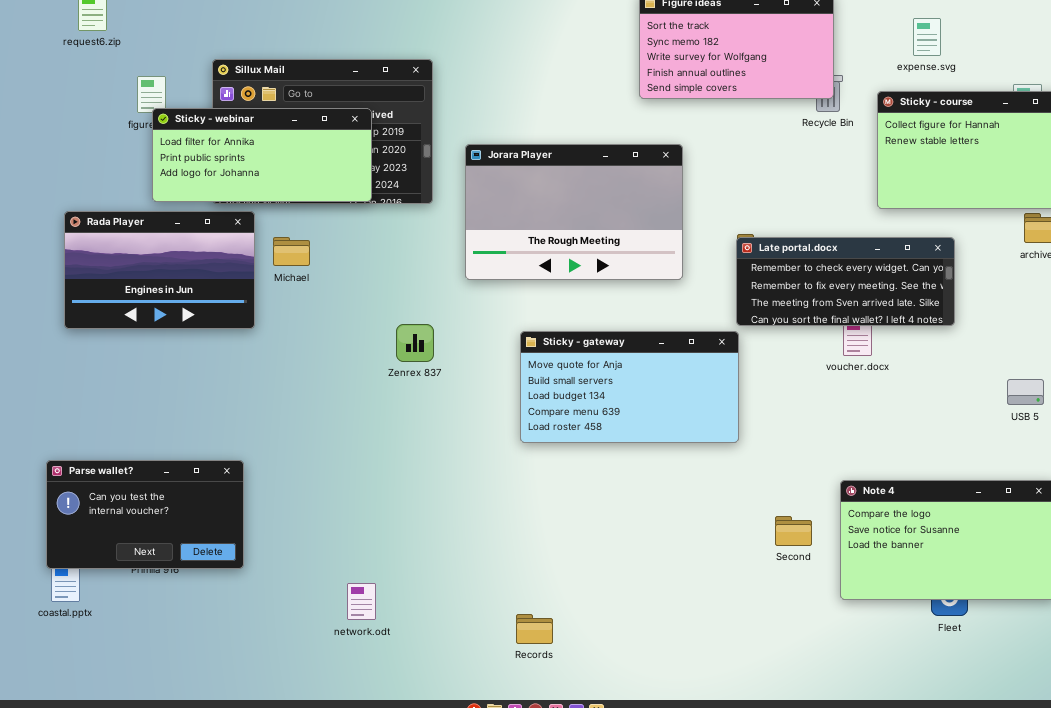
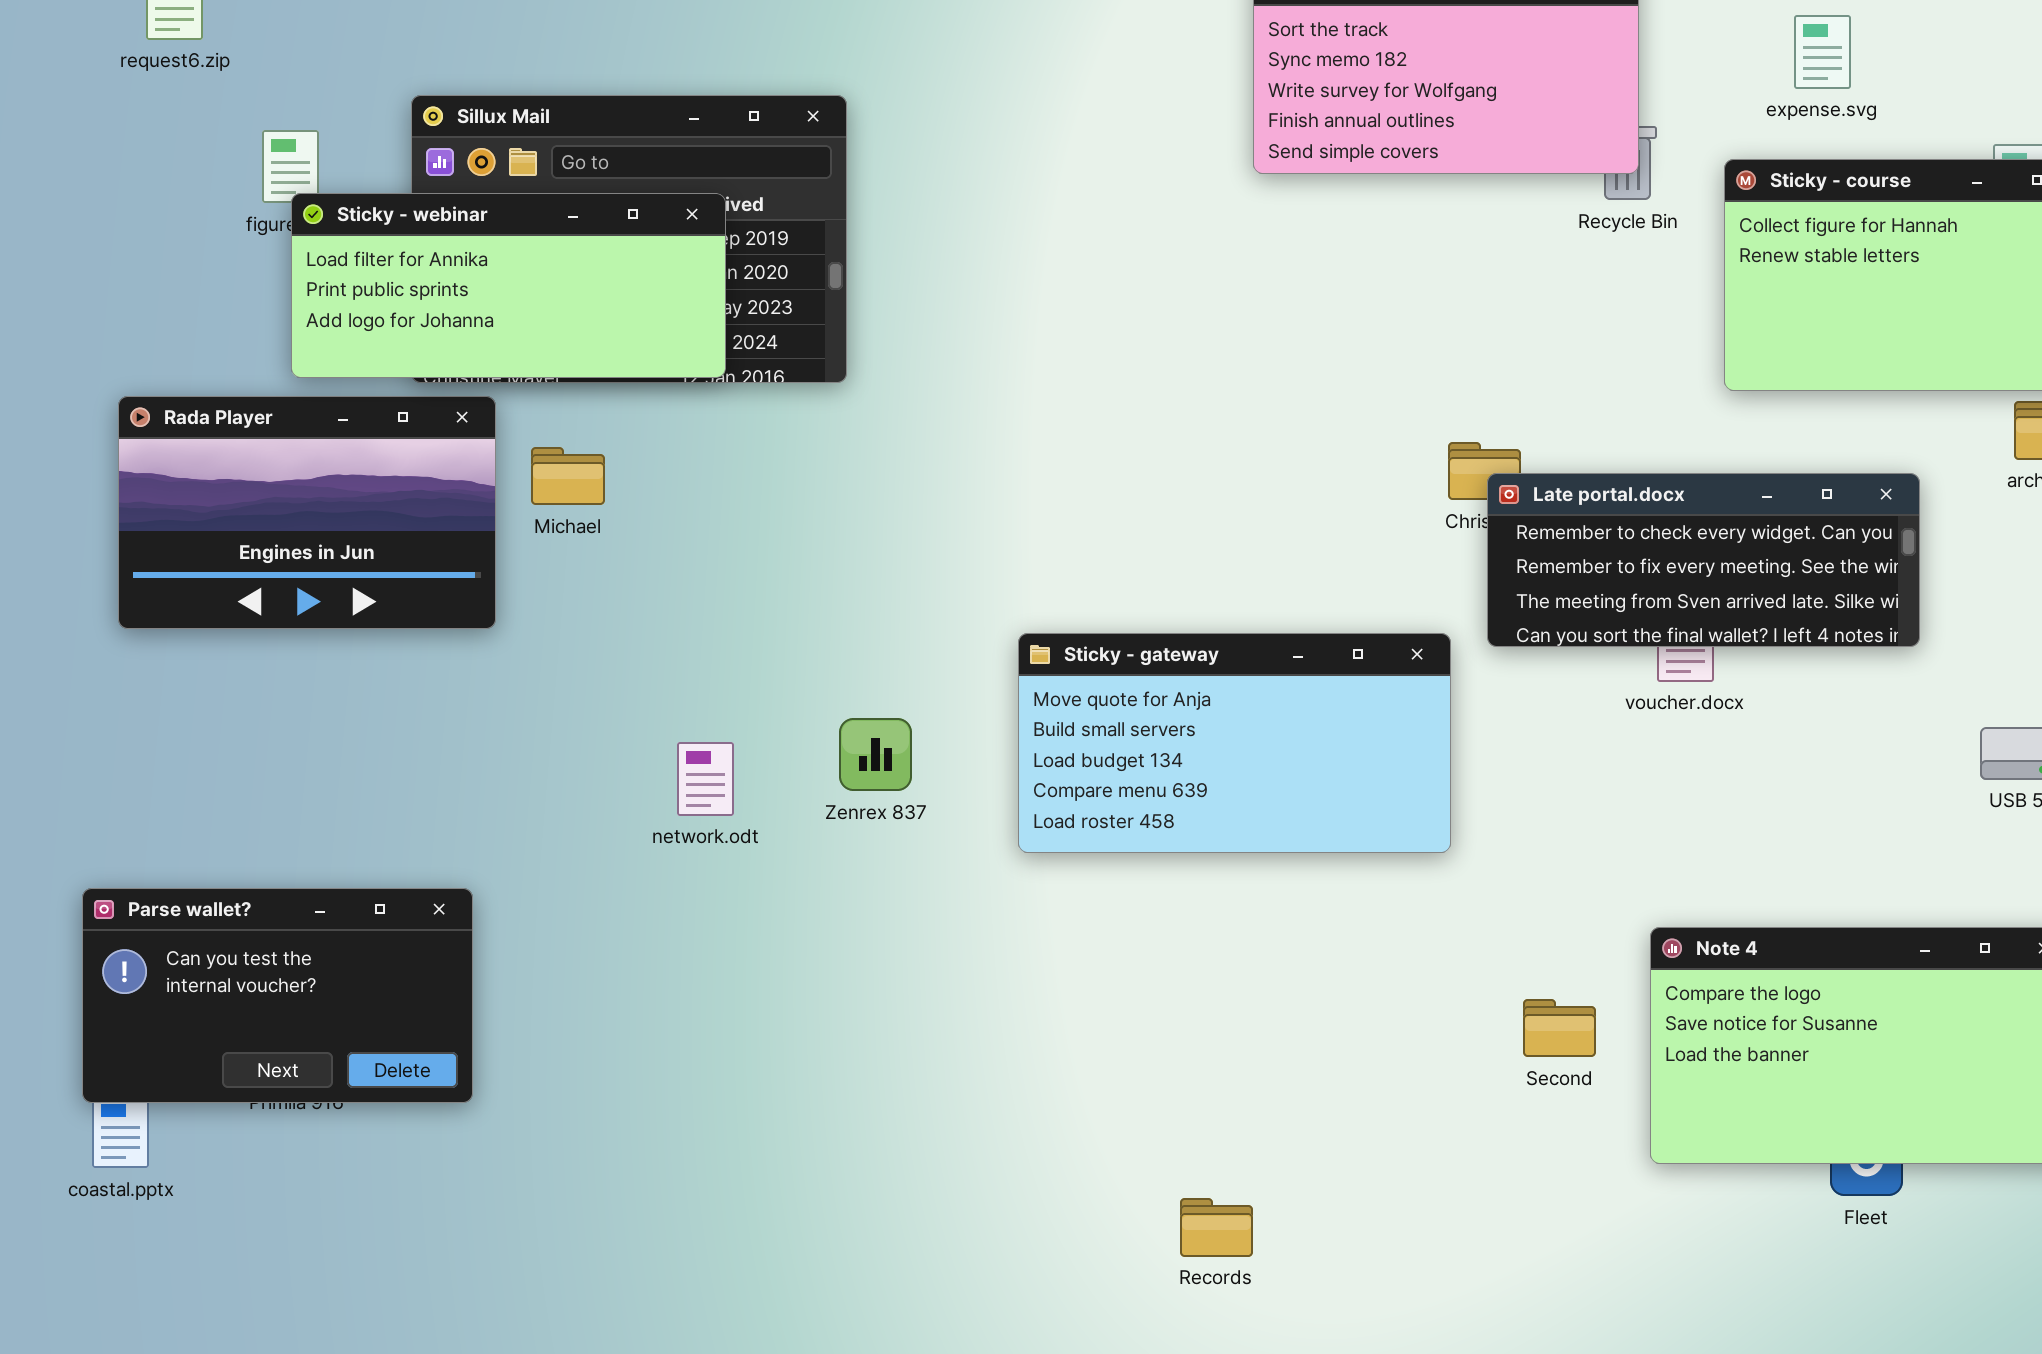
Jorara Player: [465,144,683,280] -> none, closed
Late portal.docx: [736,237,955,326] -> [1487,473,1920,647], moved
Zenrex 837: [396,324,434,362] -> [839,718,912,791], moved
network.odt: [347,583,376,620] -> [677,742,734,816], moved
Records: [516,614,553,644] -> [1180,1198,1253,1257], moved

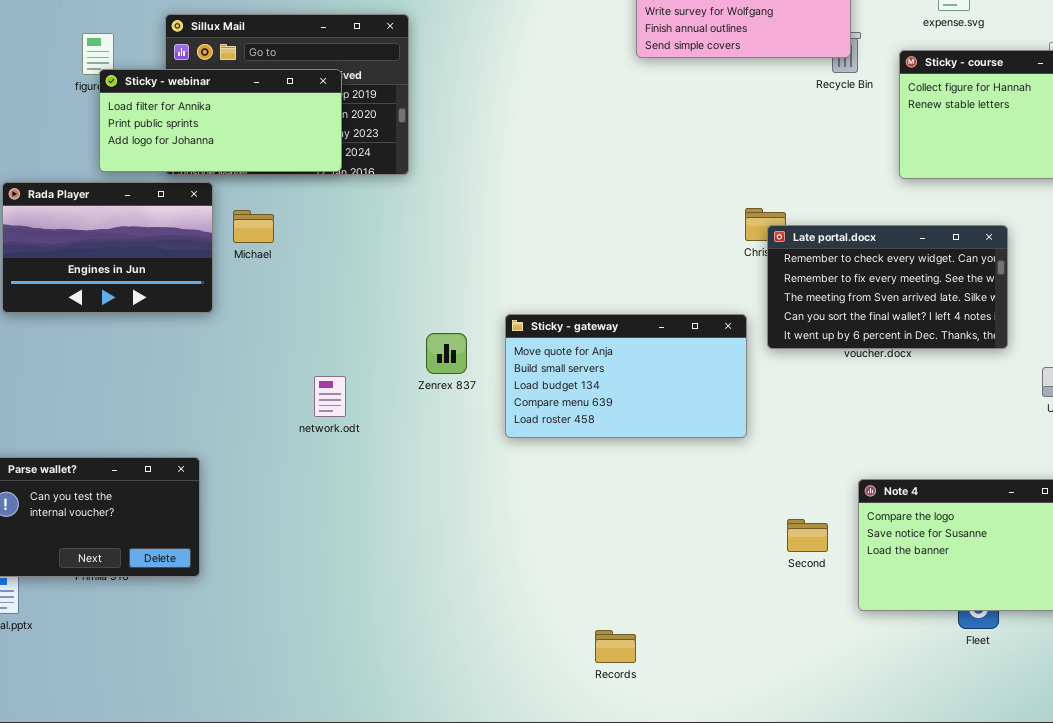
Late portal.docx: [1487,473,1920,647] -> [767,225,1008,349], resized
Zenrex 837: [839,718,912,791] -> [426,333,467,374], moved

